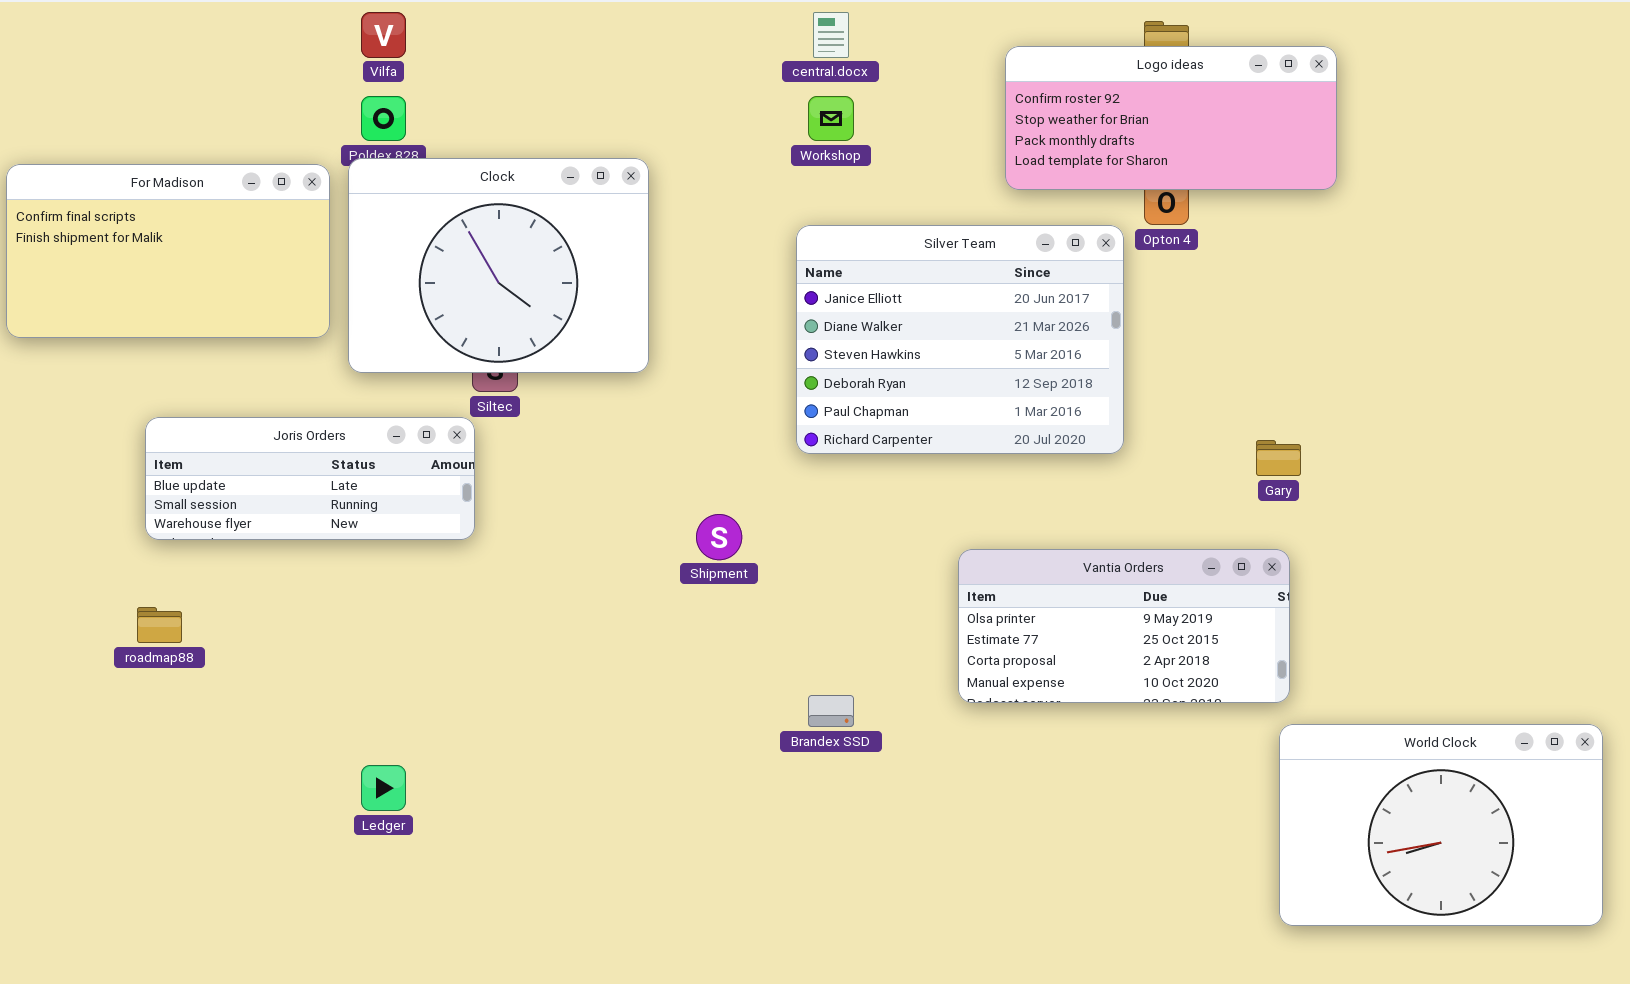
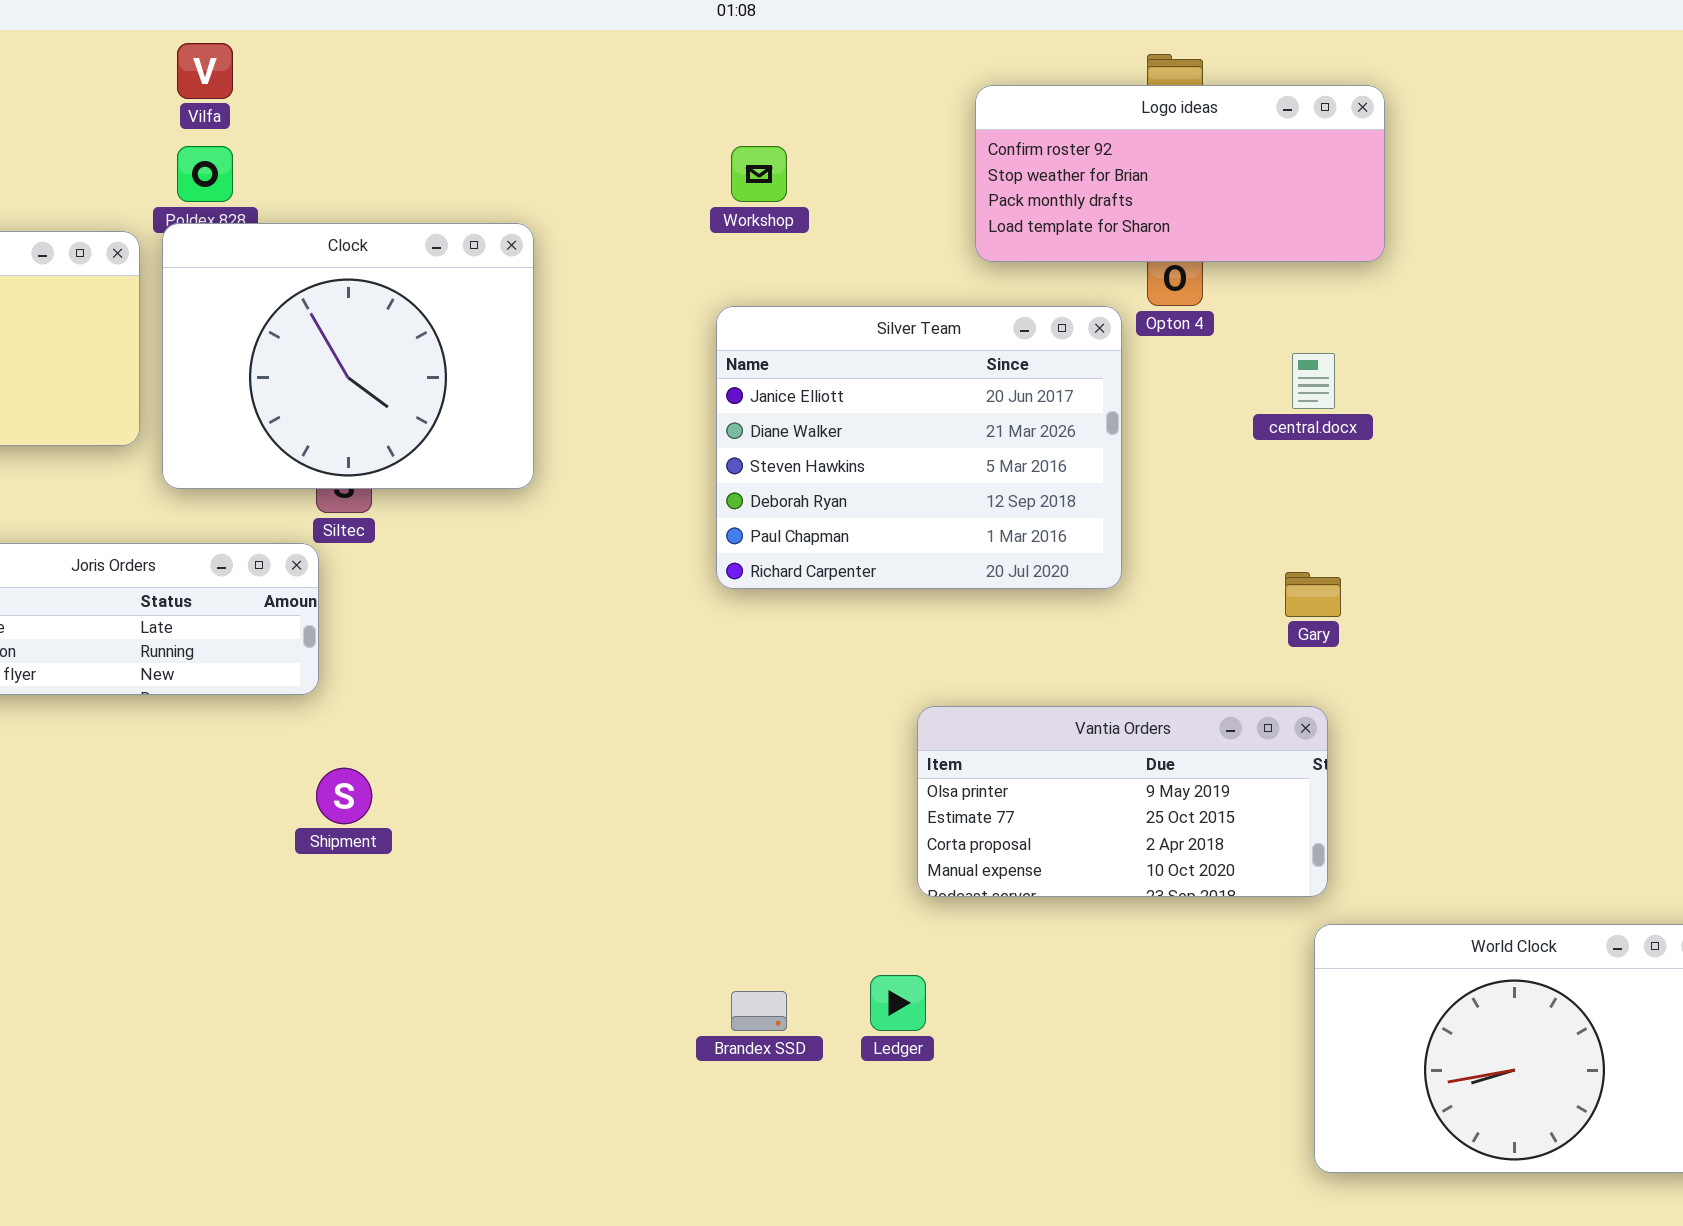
central.docx: [813,12,849,58] -> [1292,353,1335,409], moved
Shipment: [696,514,742,560] -> [316,768,372,824], moved
Brandex SSD: [808,695,854,727] -> [731,991,787,1031], moved
Ledger: [361,765,406,811] -> [870,975,926,1031], moved

